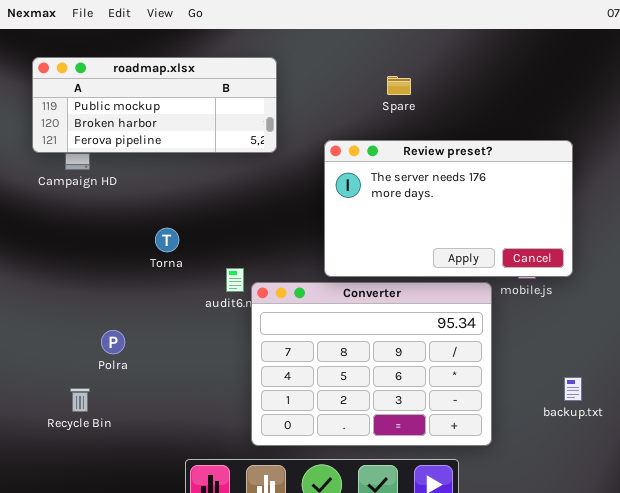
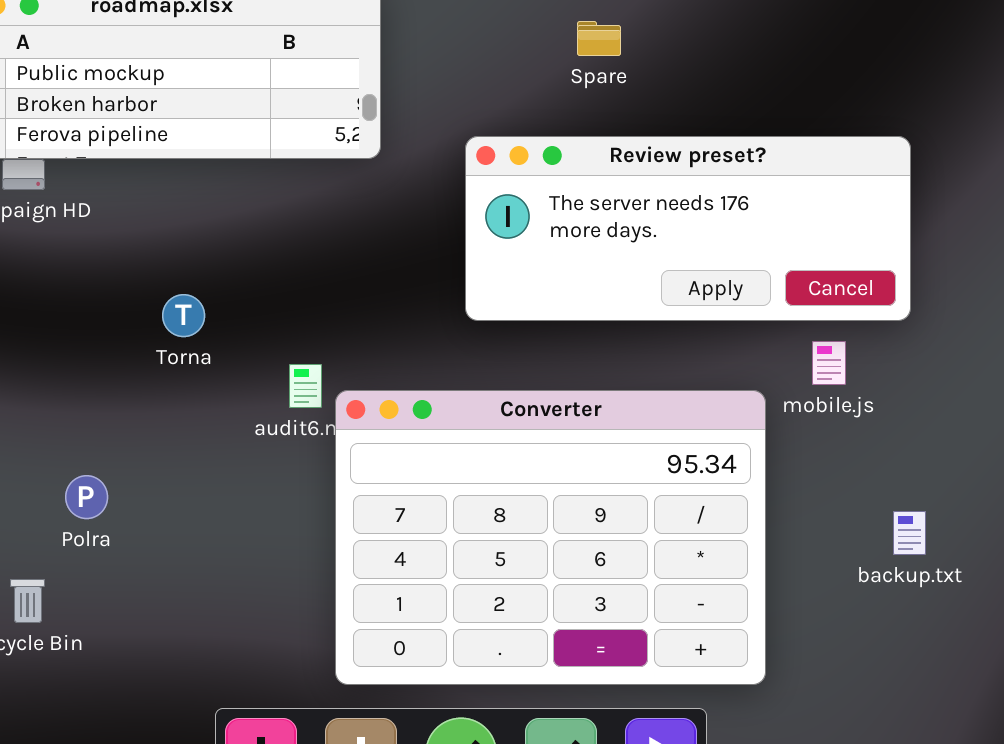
Review preset?: [324,140,573,277] -> [465,136,911,321], resized
backup.txt: [564,377,582,401] -> [893,511,926,555], moved

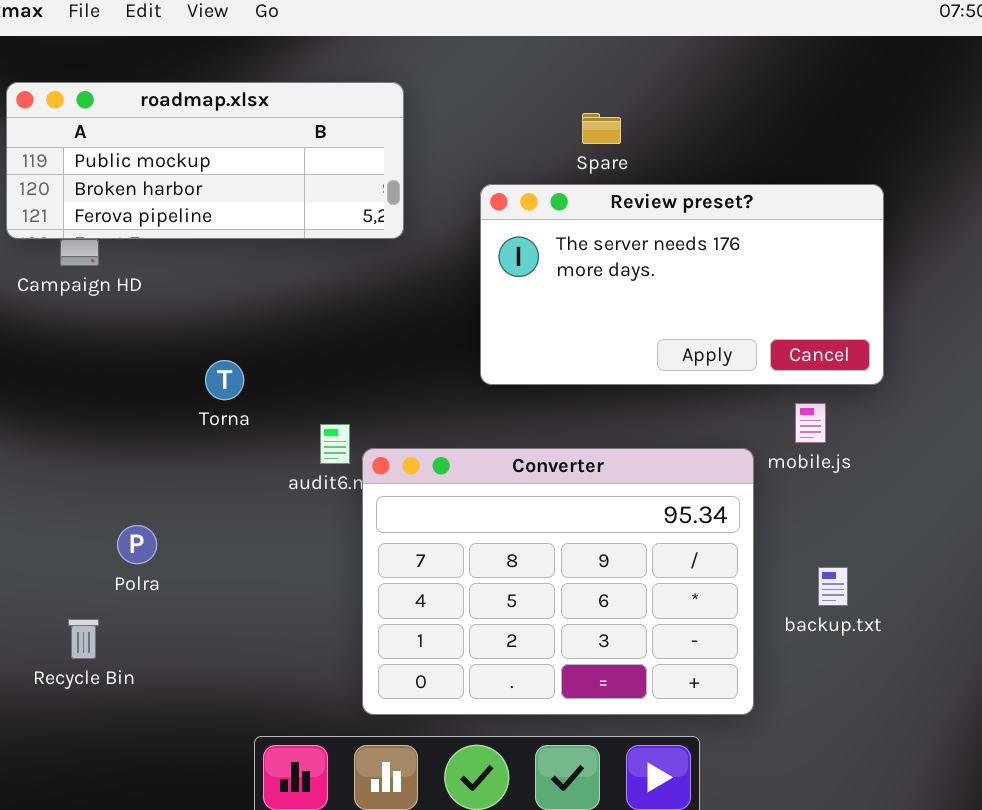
Review preset?: [465,136,911,321] -> [480,184,884,385], resized
backup.txt: [893,511,926,555] -> [818,567,848,606], moved

